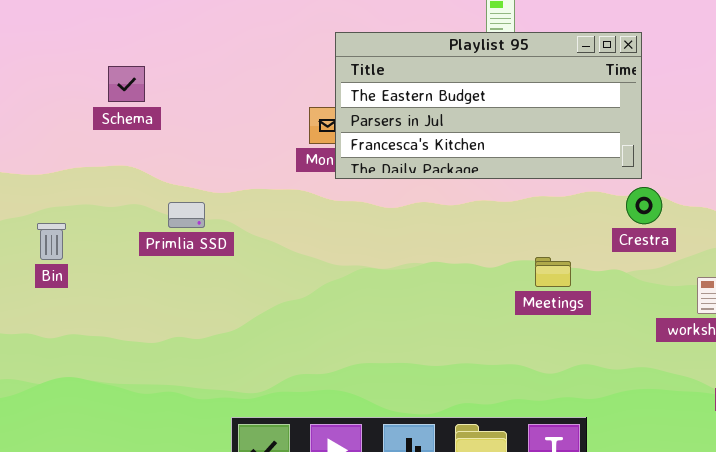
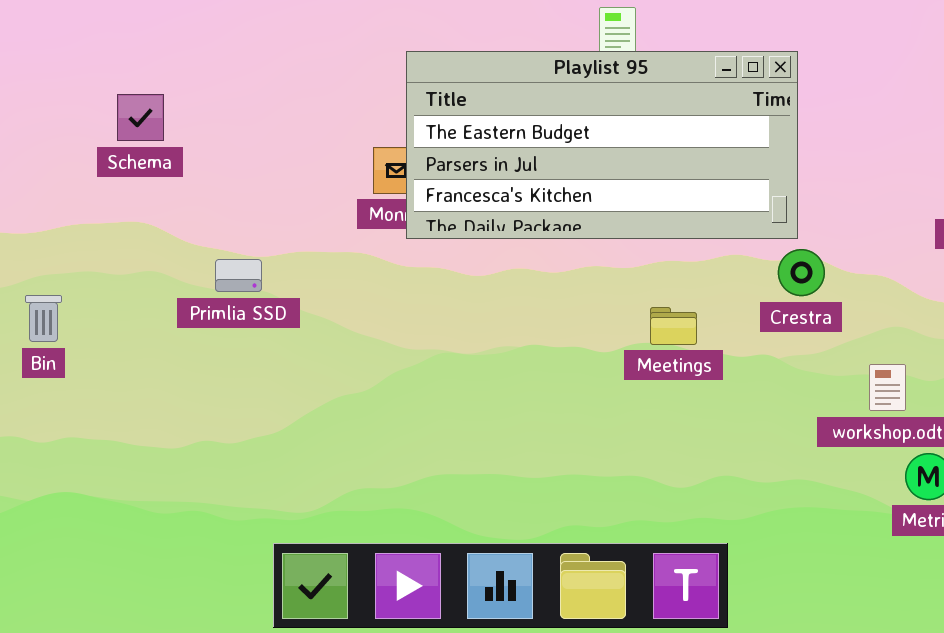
Primlia SSD: [168,202,205,228] -> [215,259,262,292], moved
Meetings: [535,257,571,287] -> [650,307,697,345], moved

